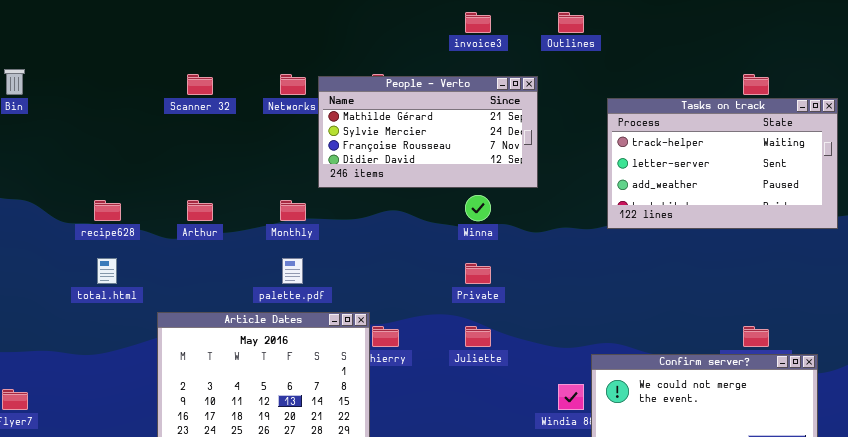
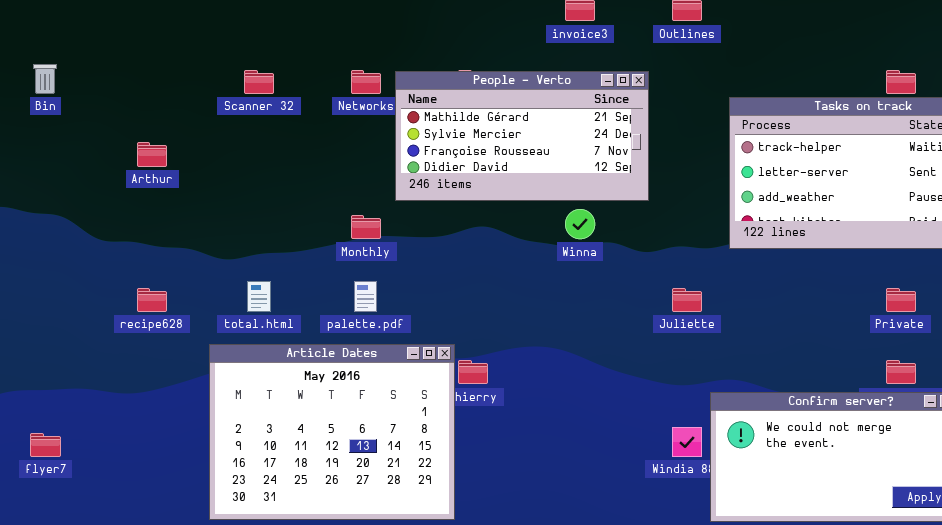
recipe628: [94,200,121,221] -> [137,288,167,312], moved
Arthur: [187,200,213,221] -> [137,142,167,167], moved
total.html: [97,258,117,284] -> [247,281,271,312], moved
Private: [465,263,491,284] -> [886,288,916,312], moved
Juliette: [465,326,491,347] -> [672,288,702,312], moved

